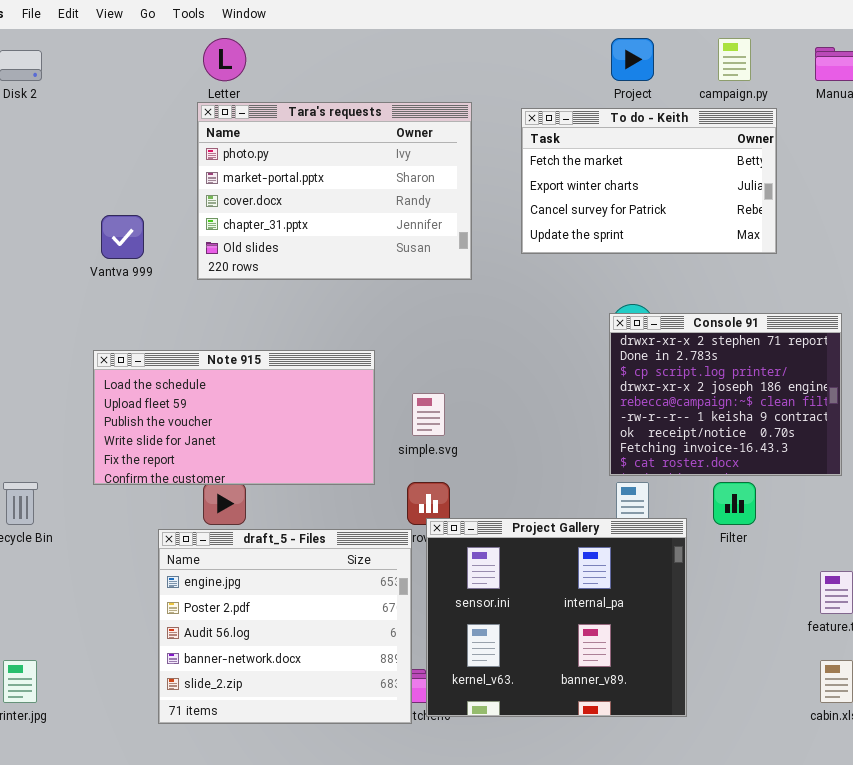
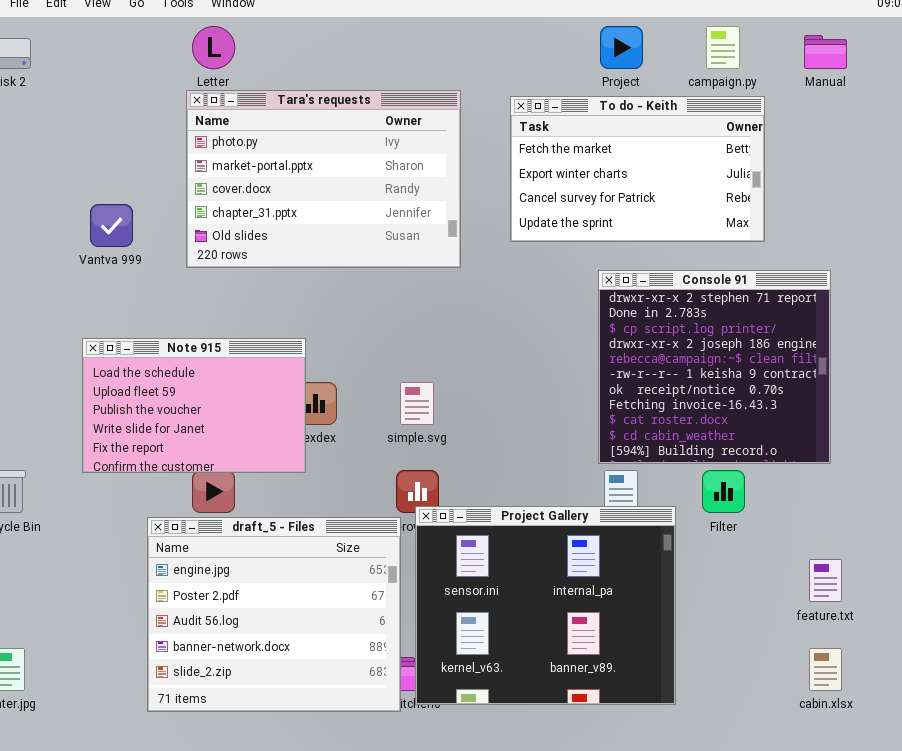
Console 91: [609,313,842,476] -> [598,270,831,464], resized
Note 915: [93,350,375,485] -> [82,338,306,473], resized

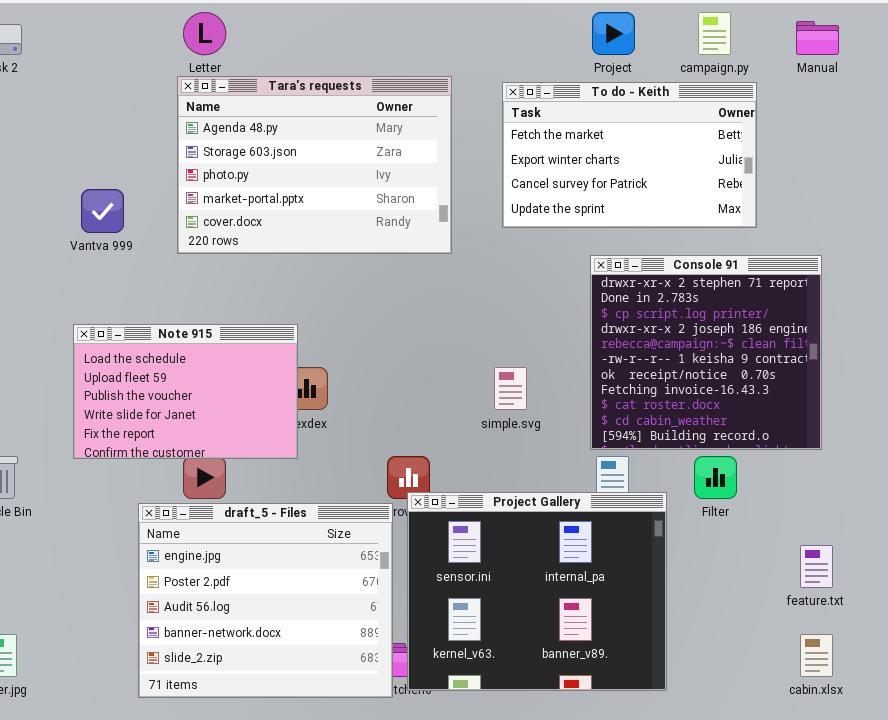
Tara's requests: [186,90,461,268] -> [177,76,452,254], scrolled up 2 rows
simple.svg: [400,382,434,425] -> [494,367,527,410], moved

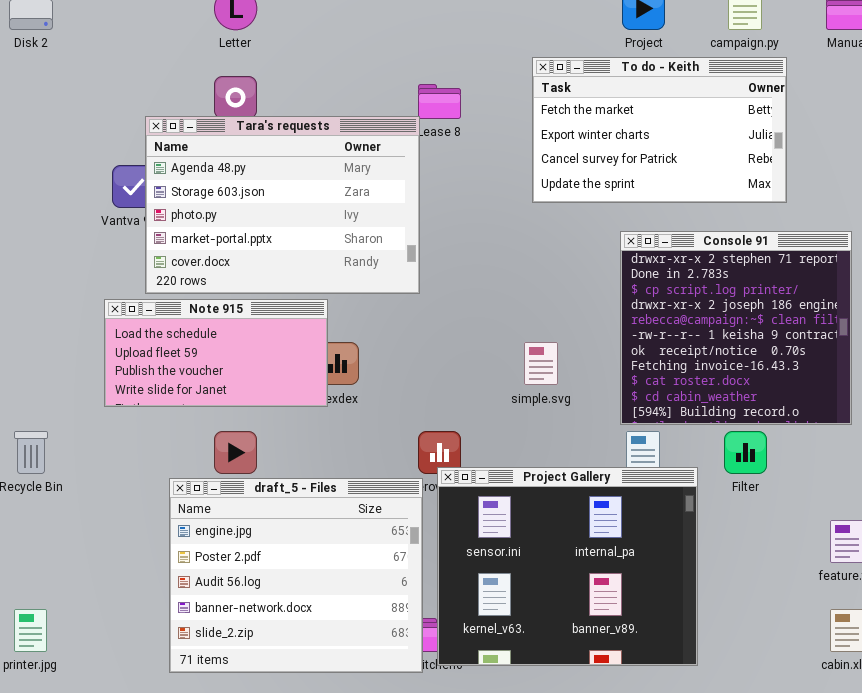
Tara's requests: [177,76,452,254] -> [145,116,420,294], moved
Note 915: [73,324,298,459] -> [104,299,328,407], resized

